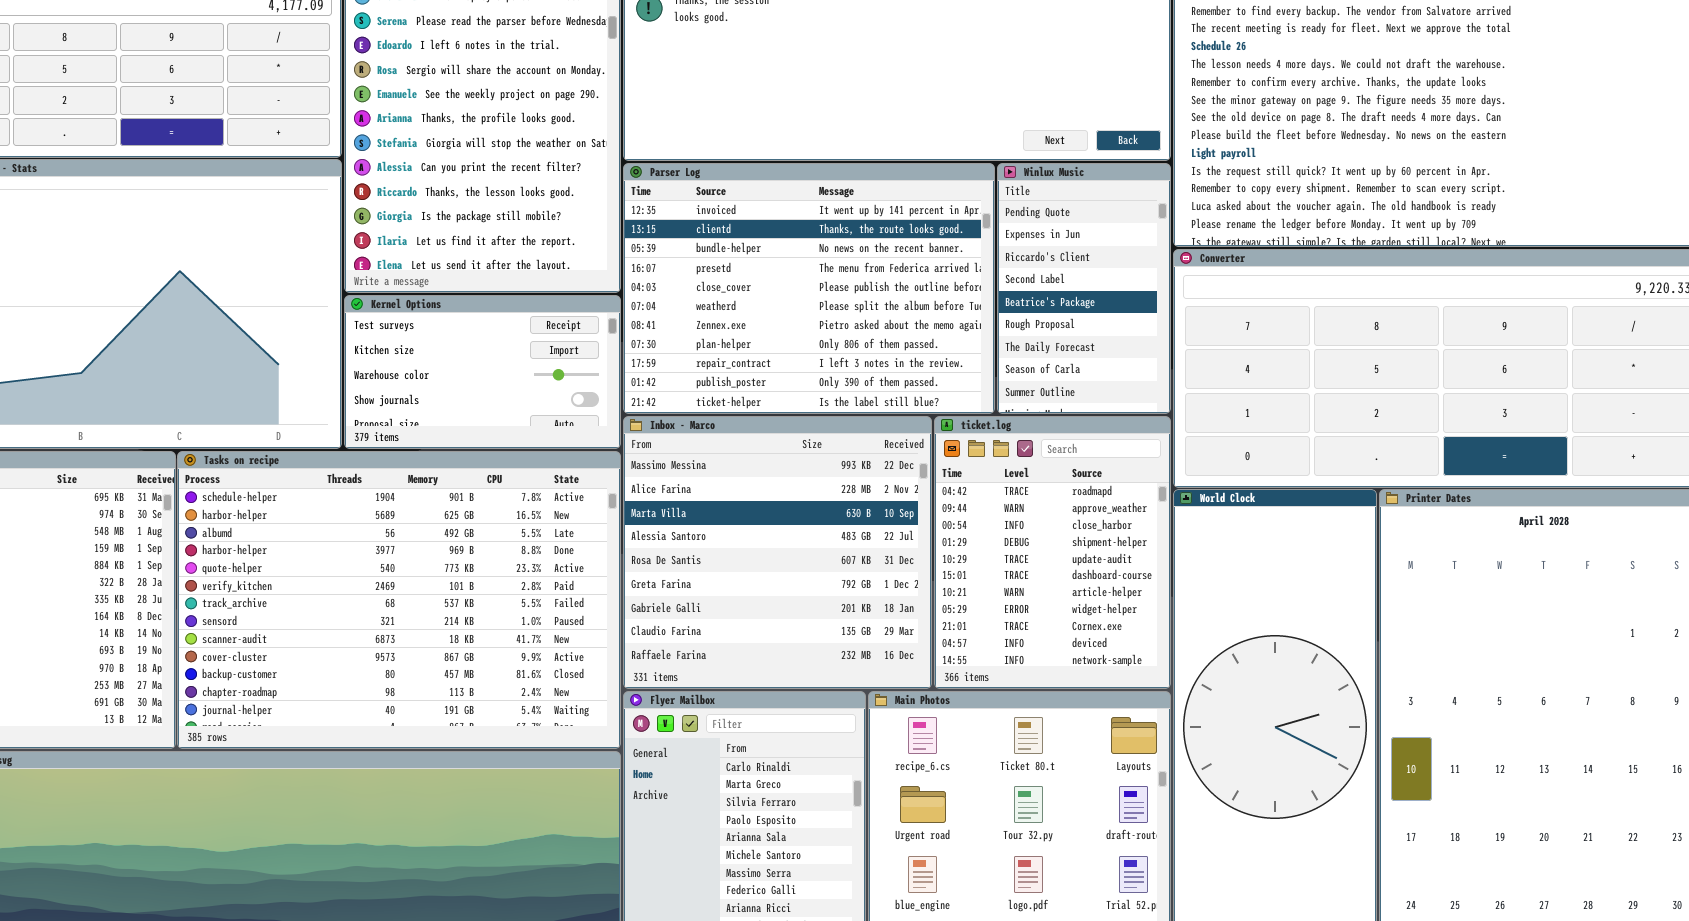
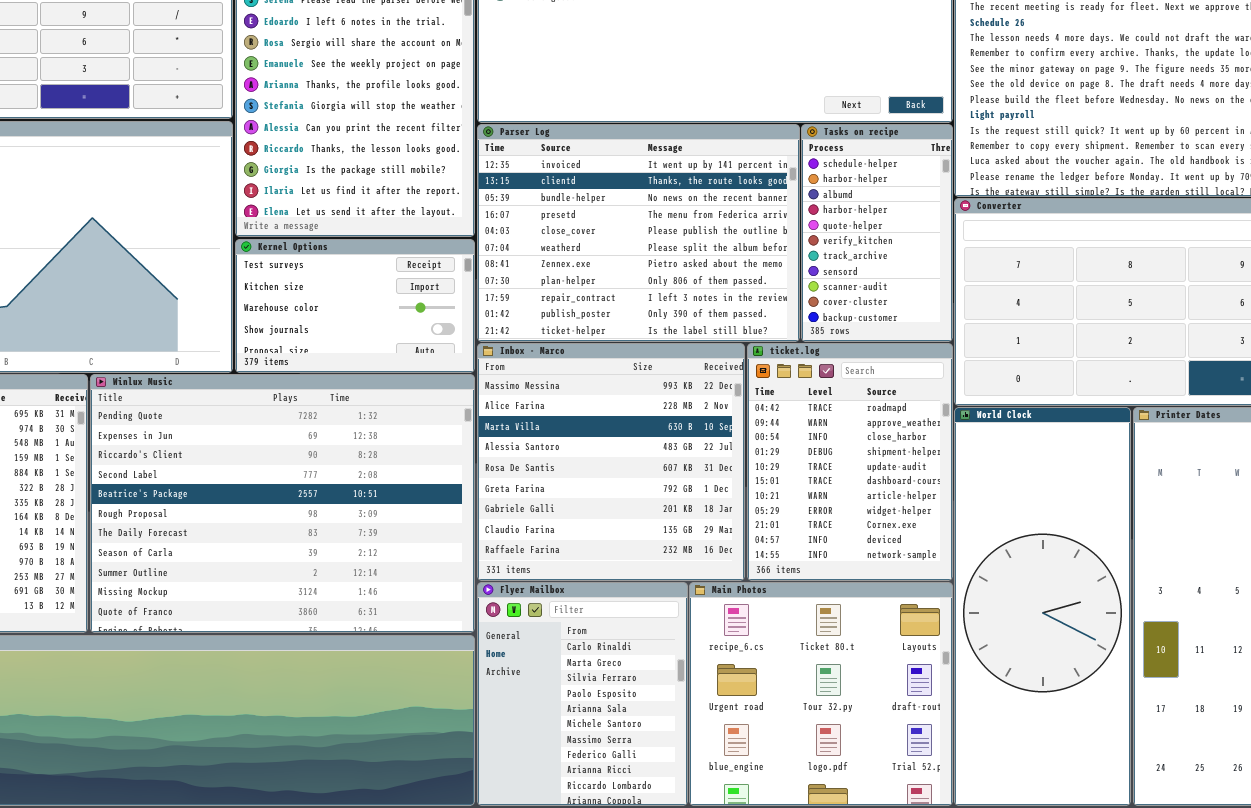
Winlux Music: [997,163,1171,414] -> [90,374,475,633], moved, resized
Tasks on recipe: [177,451,621,749] -> [801,124,953,342], moved, resized

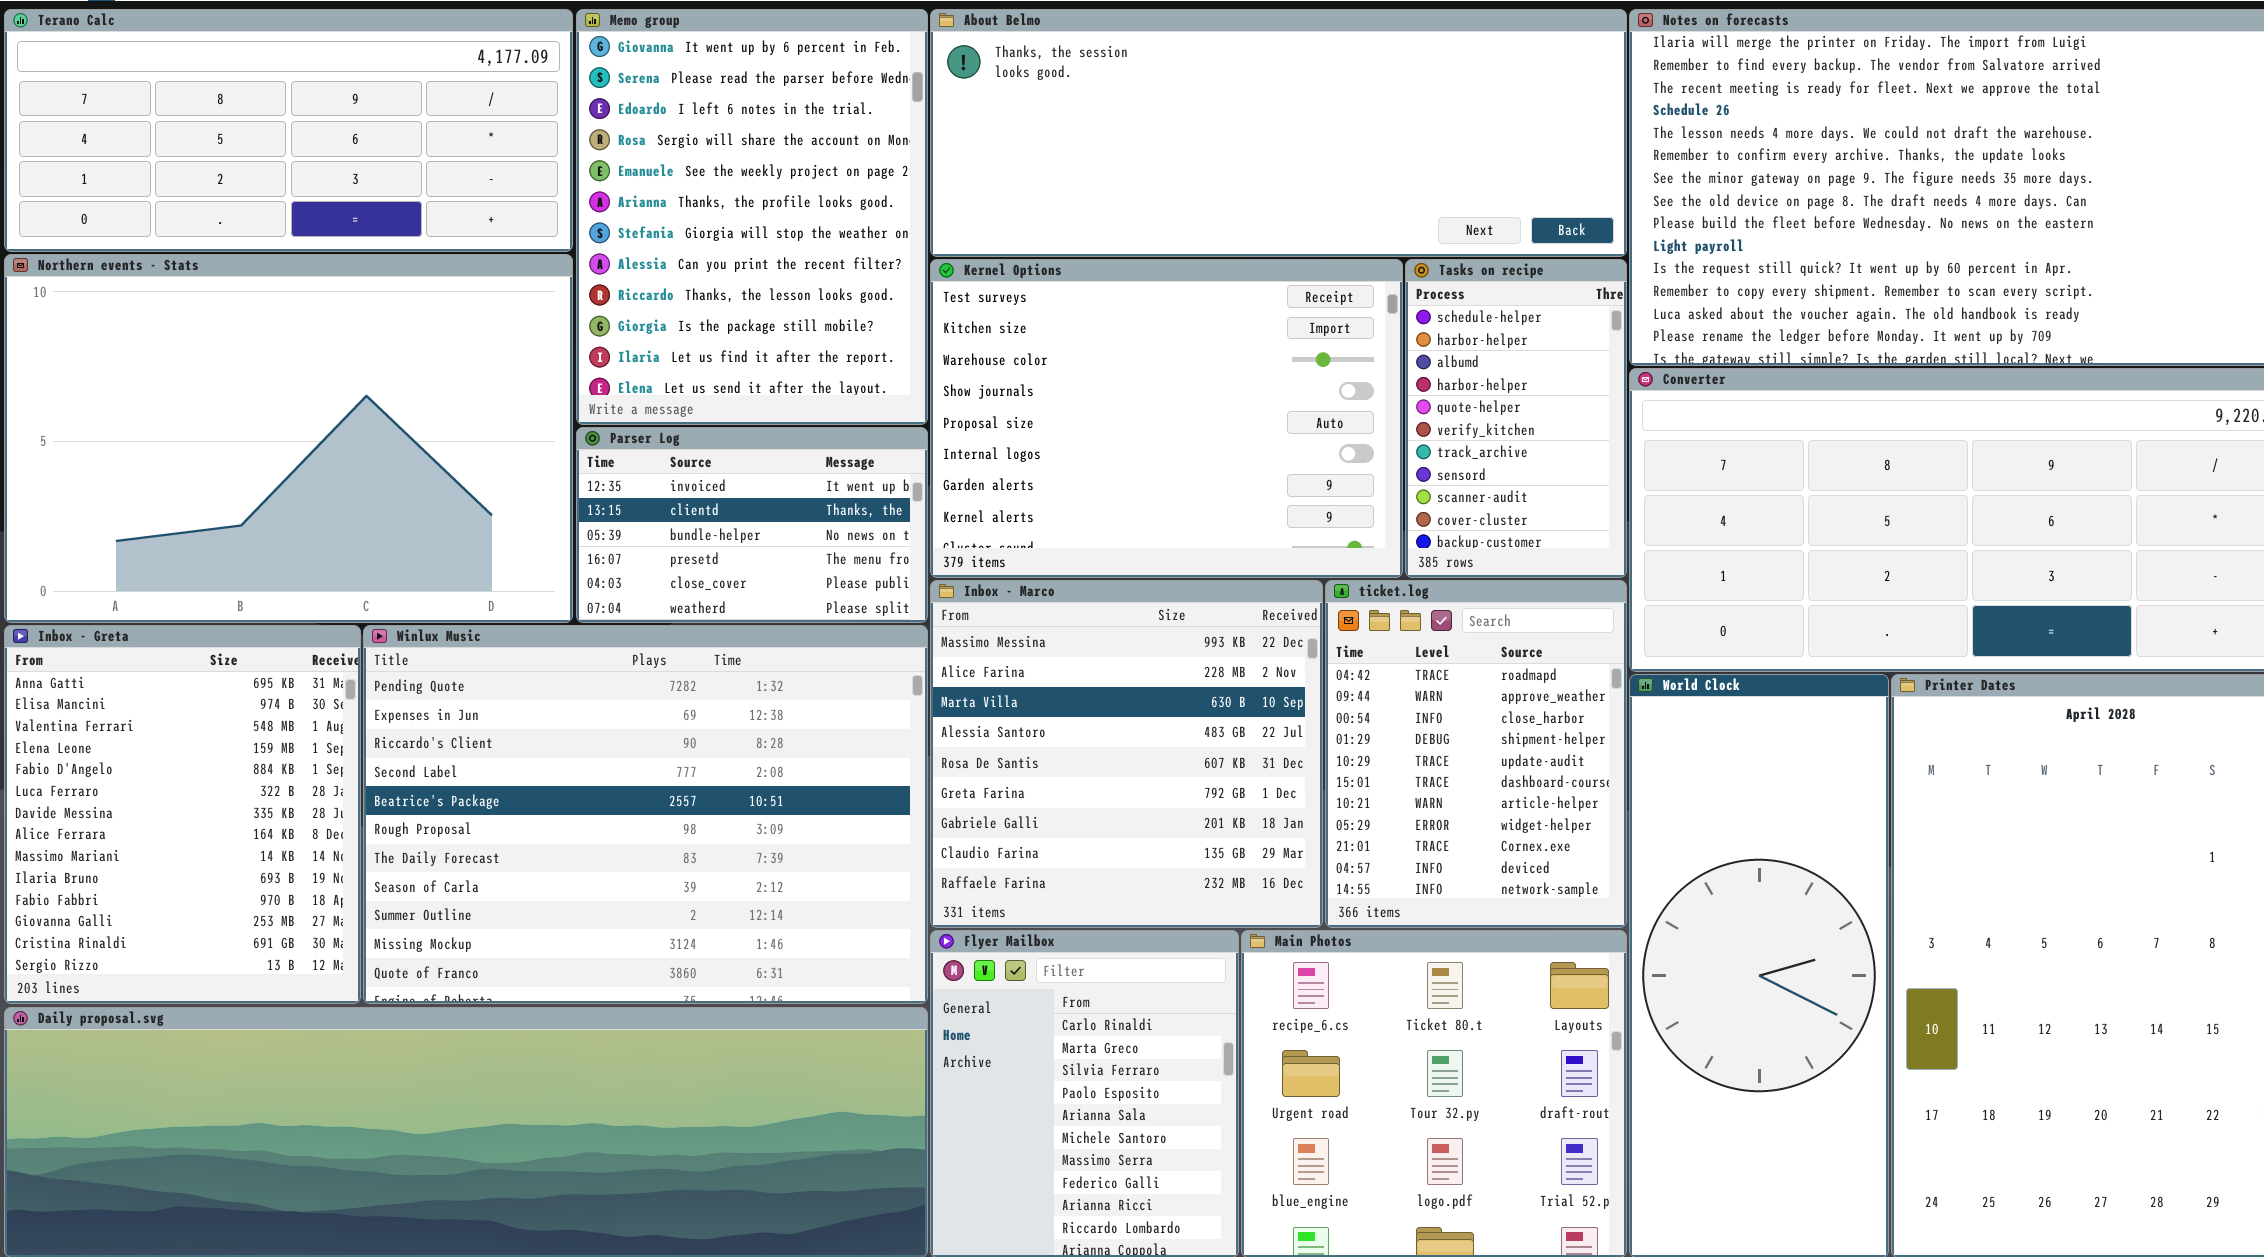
Parser Log: [477,124,800,342] -> [576,427,928,623], moved, resized
Kernel Options: [235,239,475,373] -> [930,259,1403,578], moved, resized

